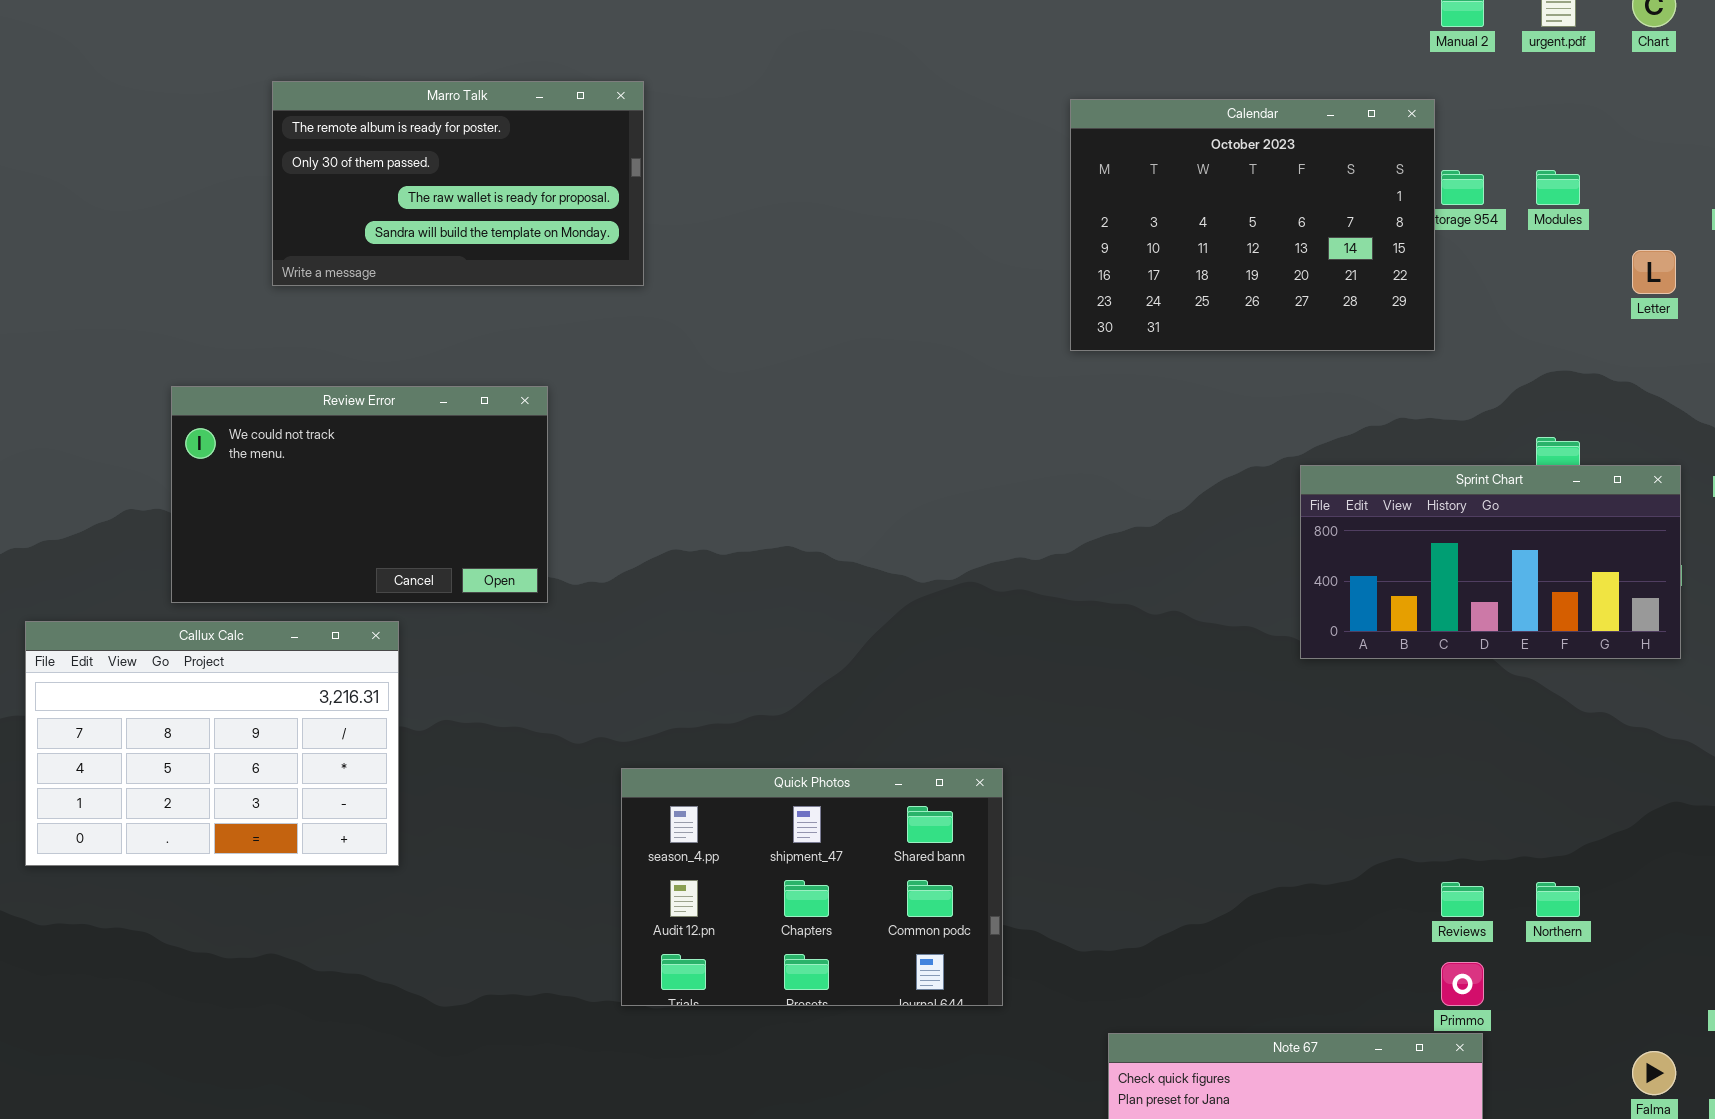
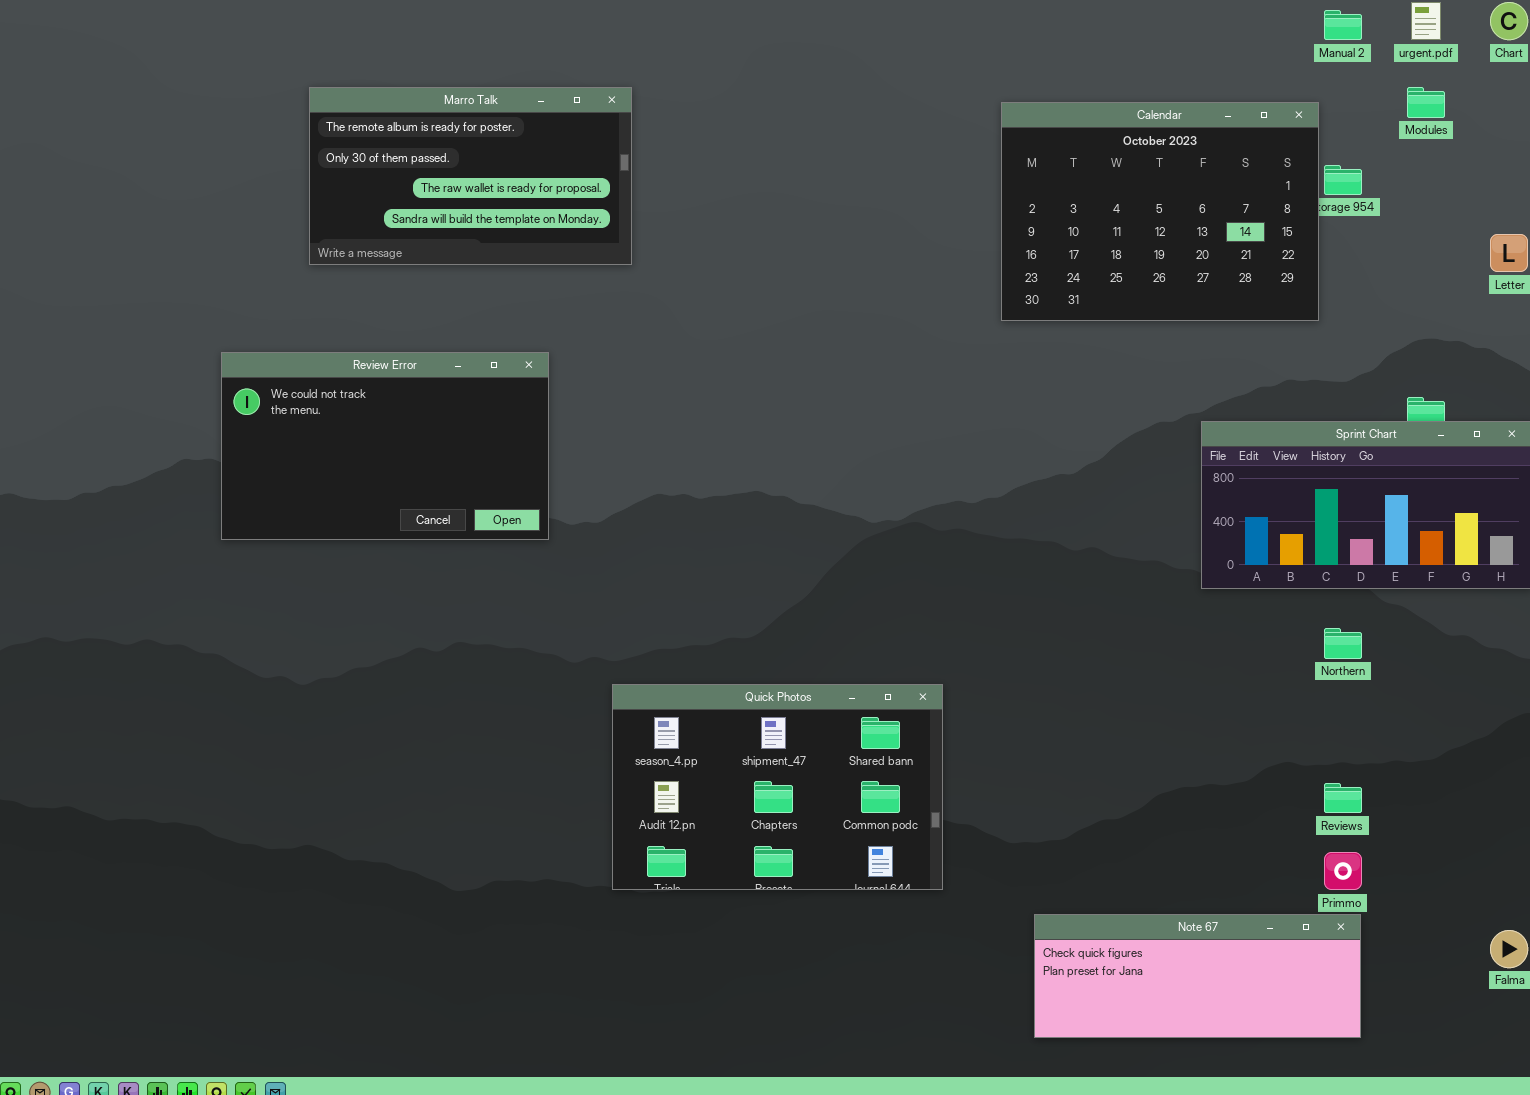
Modules: [1536,170,1580,205] -> [1407,87,1445,118], moved
Callux Calc: [25,621,399,866] -> none, closed
Northern: [1536,882,1580,917] -> [1324,628,1362,659], moved

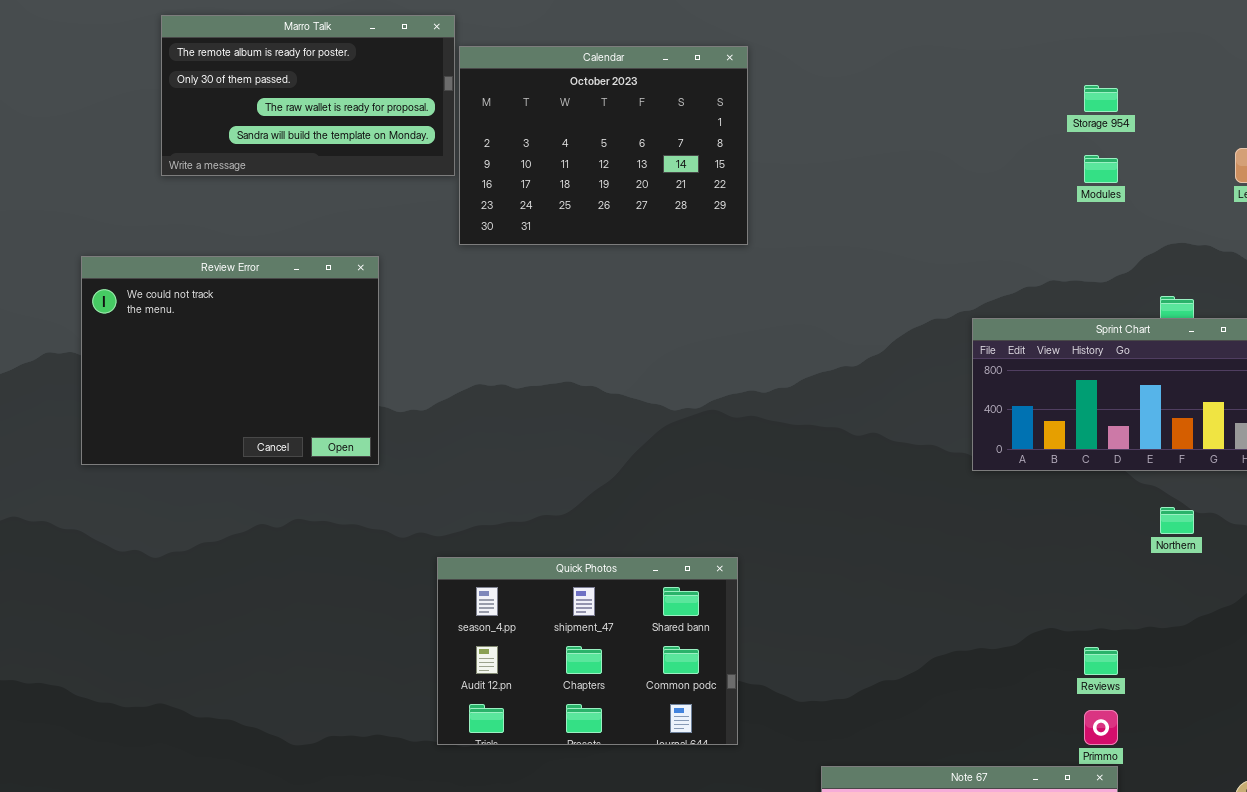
Modules: [1407,87,1445,118] -> [1084,155,1118,183], moved
Calendar: [1001,102,1319,321] -> [459,46,748,245], moved
Review Error: [221,352,549,540] -> [81,256,379,465], resized
Northern: [1324,628,1362,659] -> [1160,507,1194,534], moved

